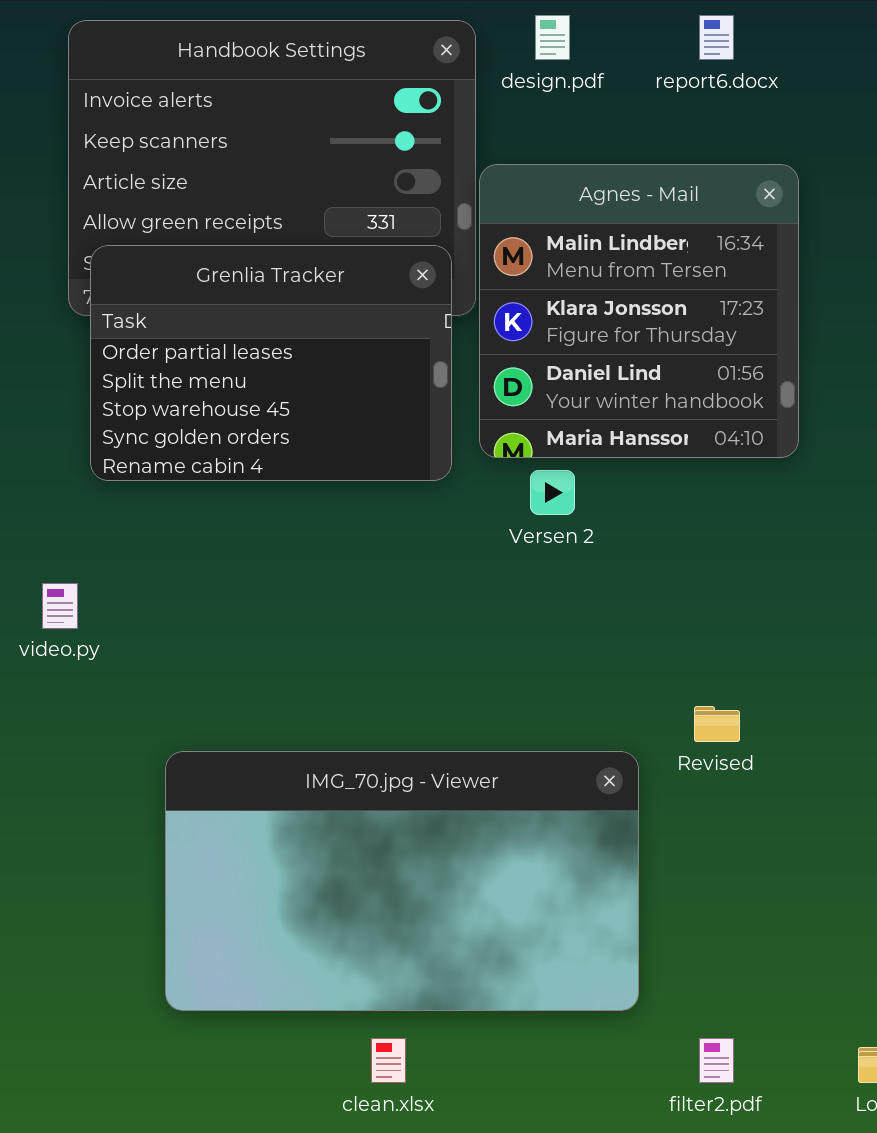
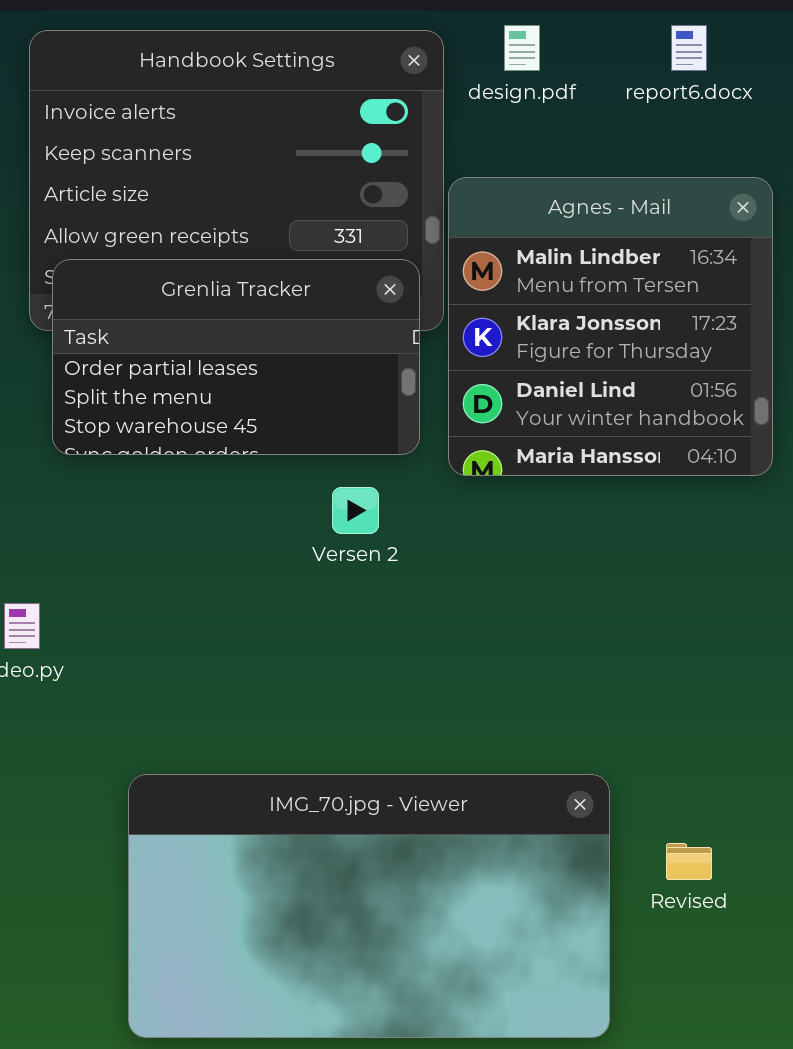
Grenlia Tracker: [90,245,452,481] -> [52,259,420,455], resized
Versen 2: [530,470,575,515] -> [332,487,379,534], moved
Revised: [694,706,740,742] -> [666,843,712,880], moved

